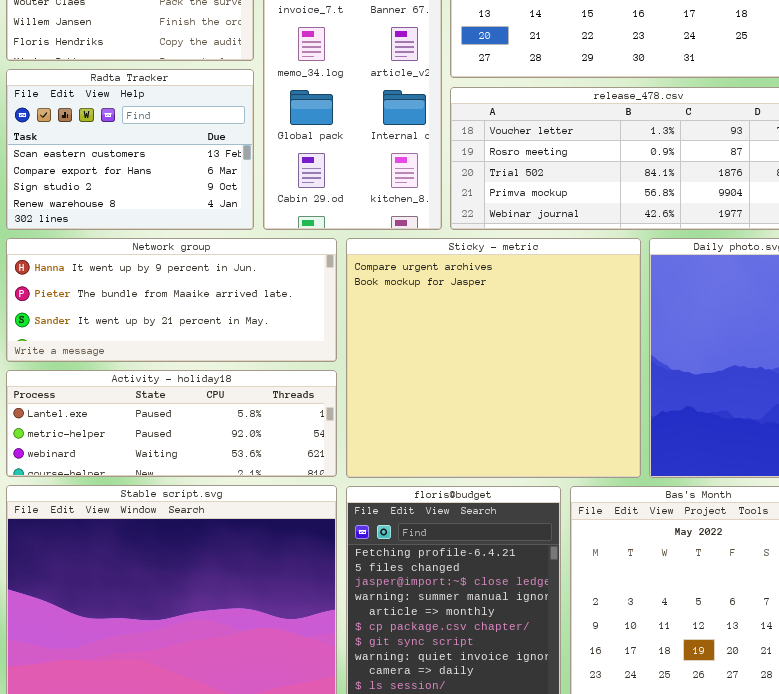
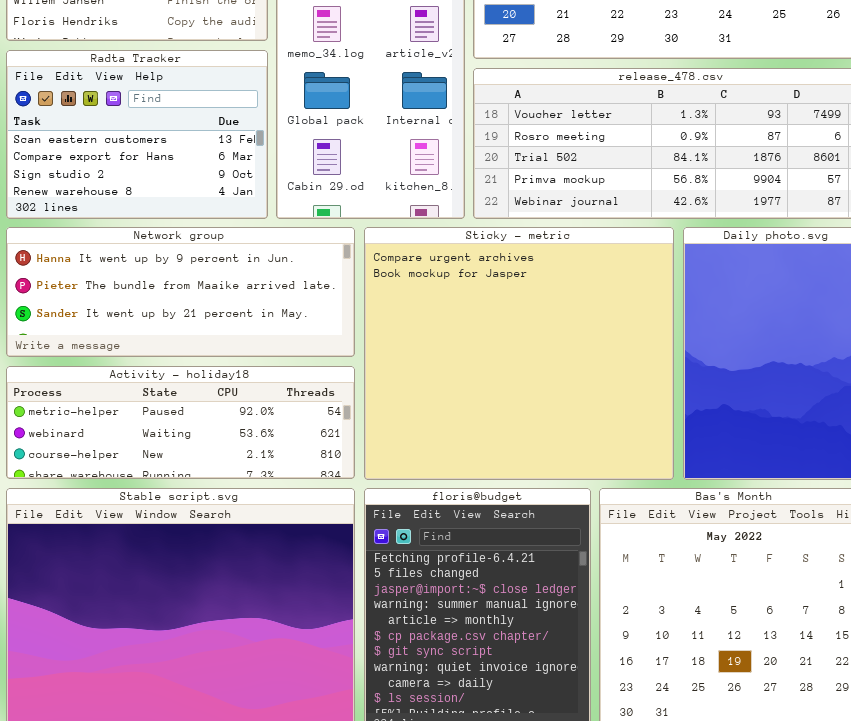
Activity - holiday18: [6,370,337,477] -> [6,366,355,479], scrolled down 1 row

